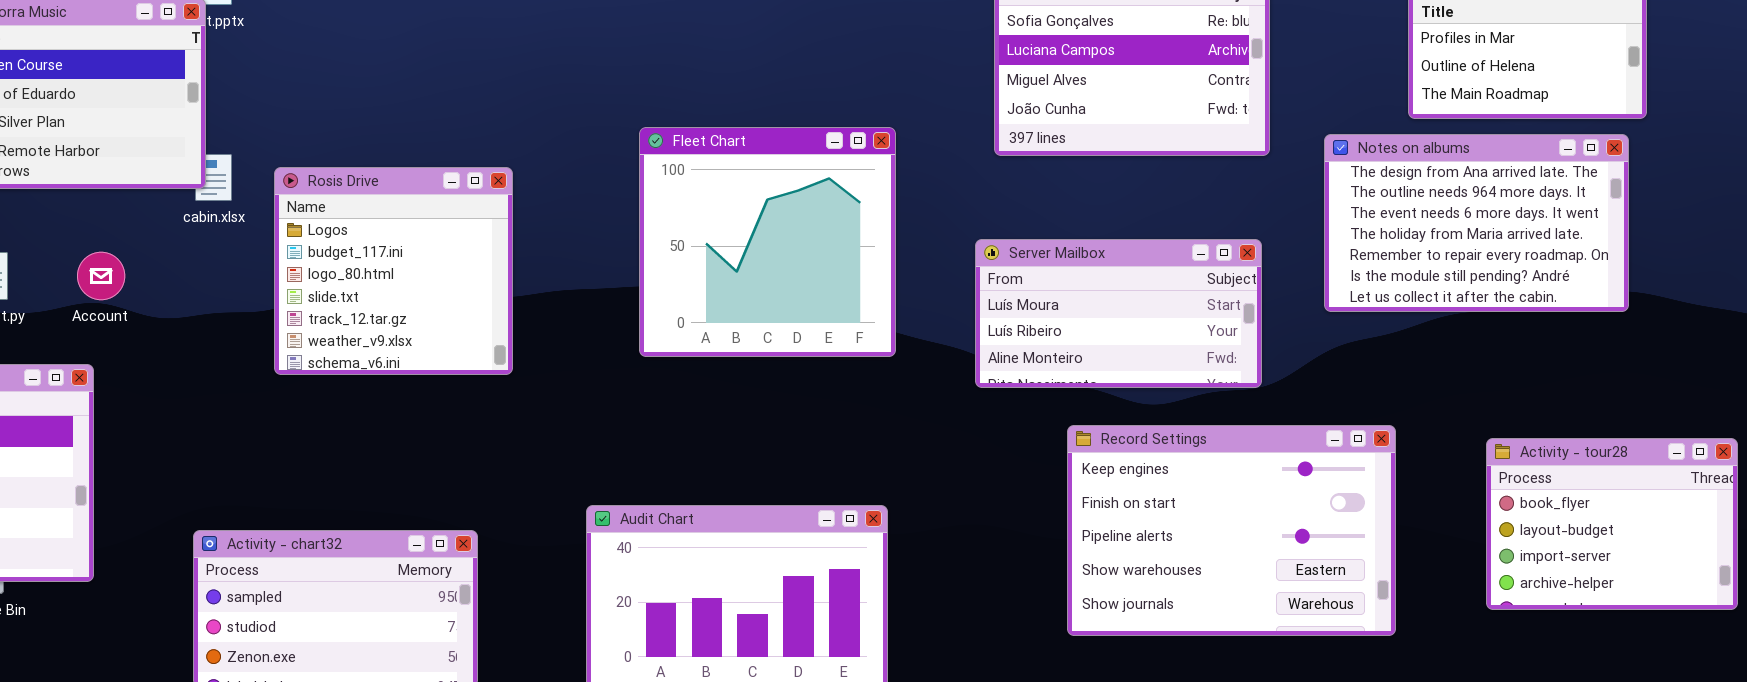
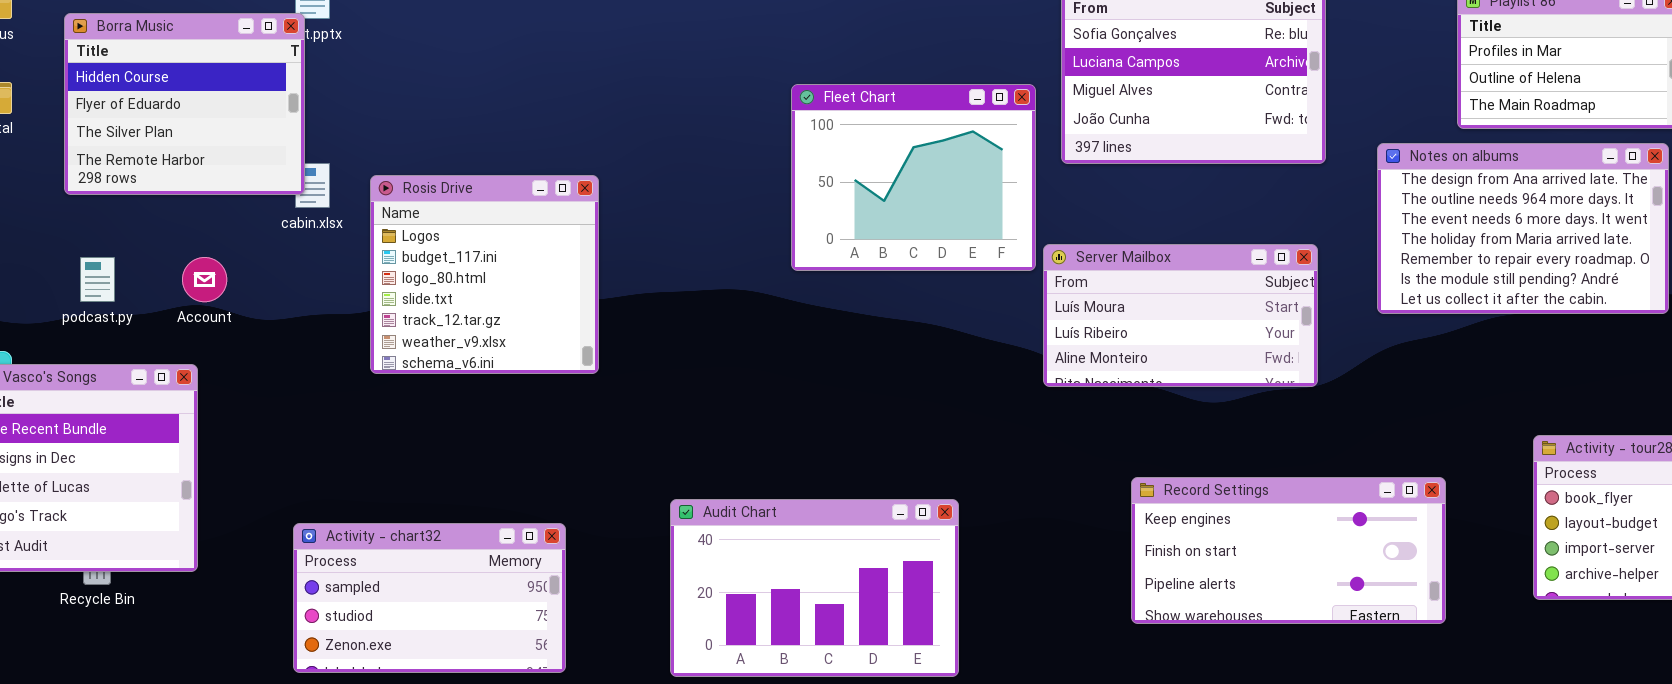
Fleet Chart: [639,127,896,357] -> [791,84,1036,271], moved, resized
Record Settings: [1067,425,1396,636] -> [1131,477,1446,624], resized

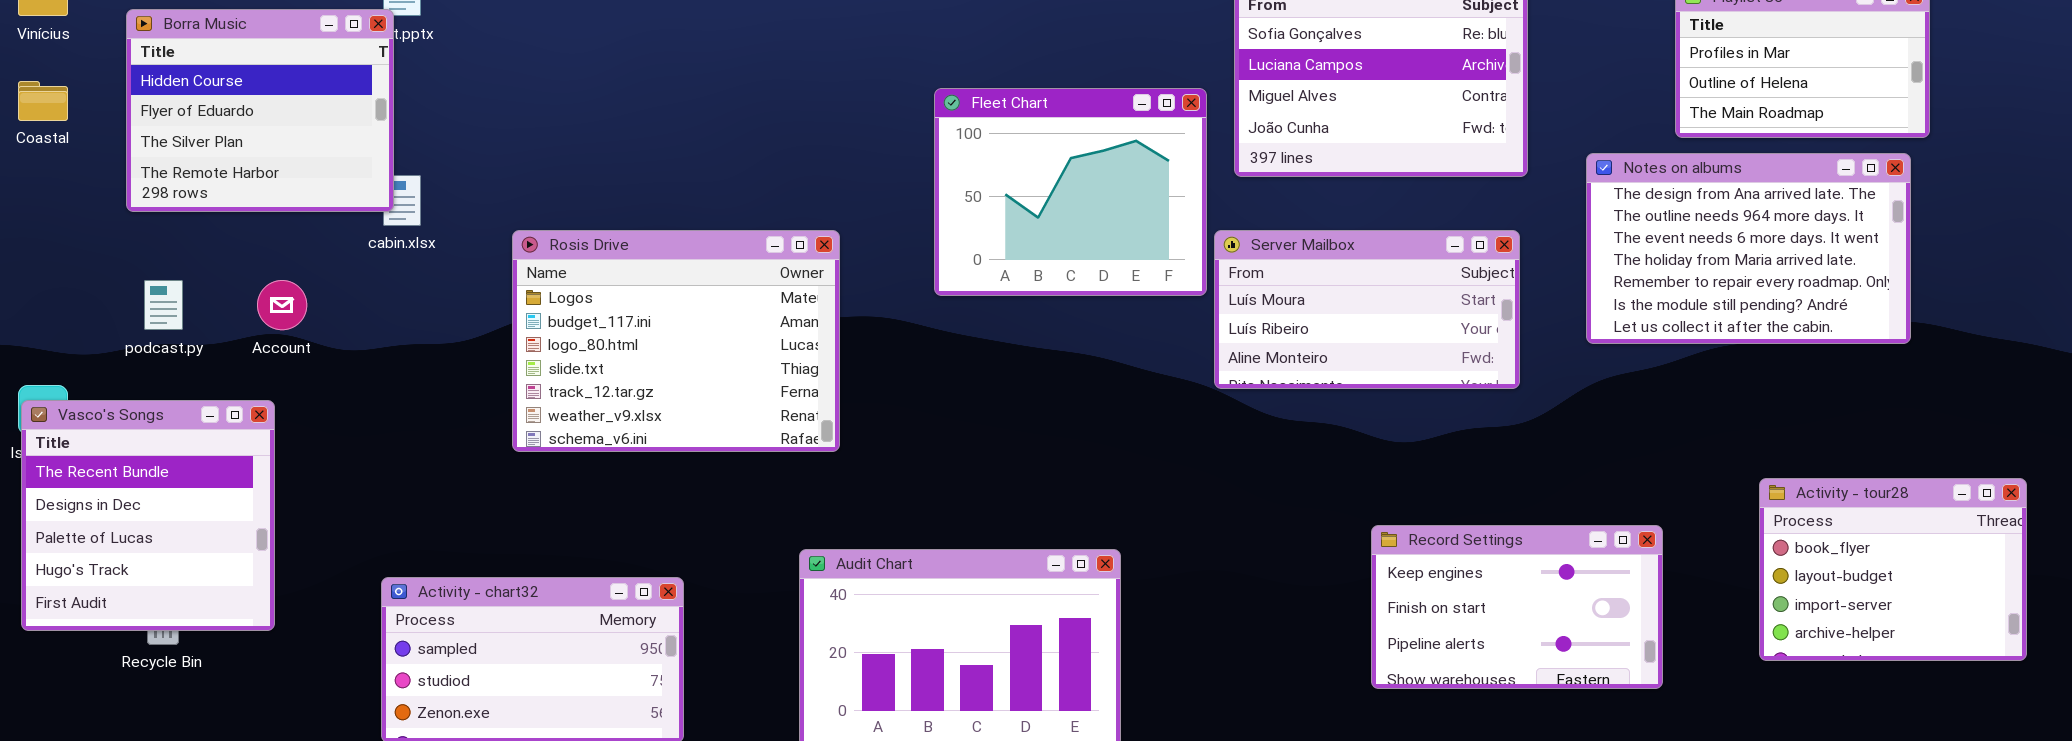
Rosis Drive: [370,175,599,374] -> [512,230,840,452], moved, resized
Server Mailbox: [1043,244,1318,387] -> [1214,230,1520,389], moved
Record Settings: [1131,477,1446,624] -> [1371,525,1663,689], resized

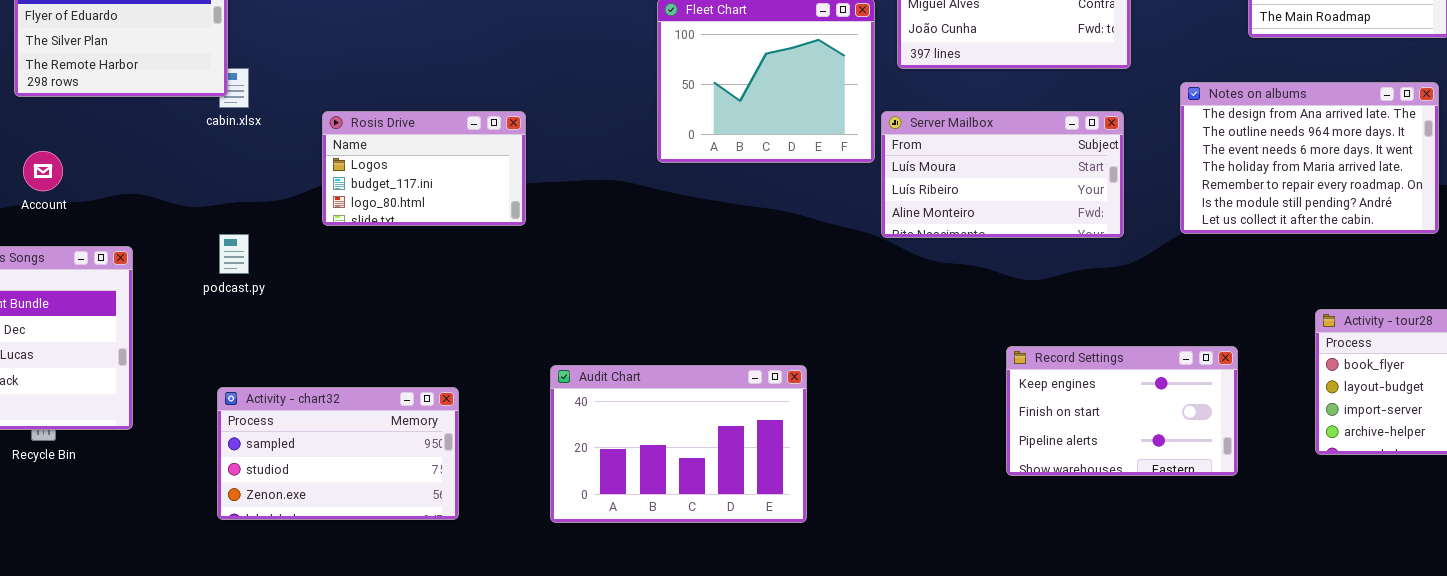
Notes on albums: [1586,153,1911,344] -> [1180,82,1439,234], moved
Rosis Drive: [512,230,840,452] -> [322,111,526,226], resized
podcast.py: [144,280,183,330] -> [219,234,249,274], moved
Account: [257,280,307,330] -> [23,151,63,191], moved

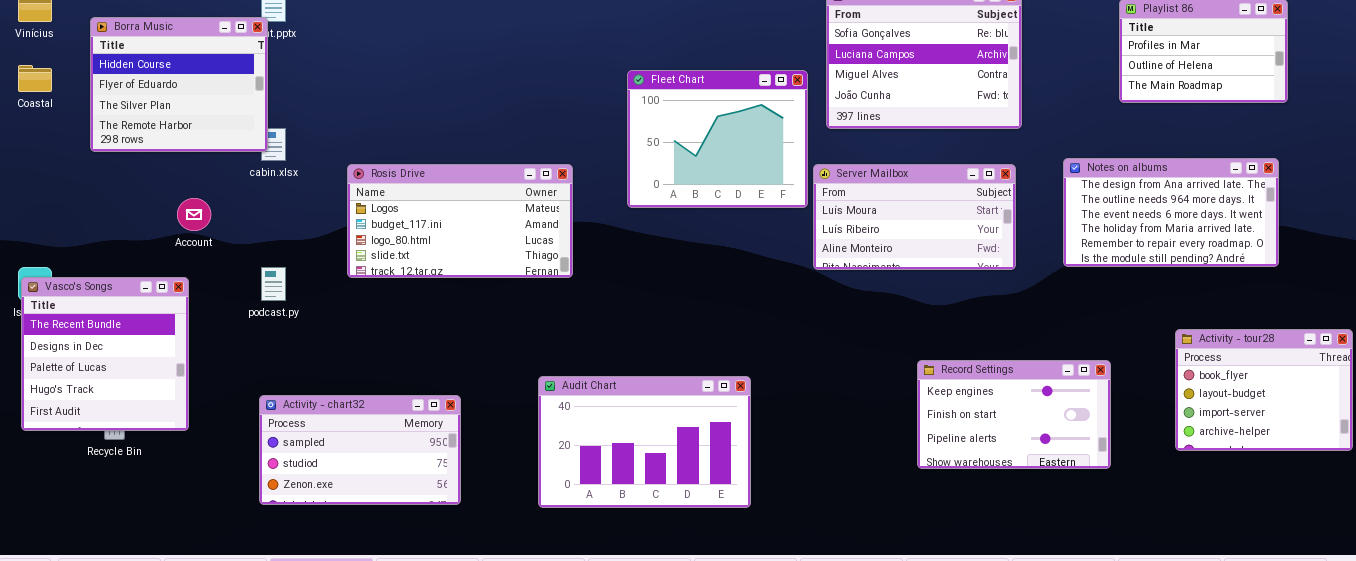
Notes on albums: [1180,82,1439,234] -> [1063,158,1279,267], resized
Rosis Drive: [322,111,526,226] -> [347,164,573,278], resized
Account: [23,151,63,191] -> [177,198,211,231], moved

